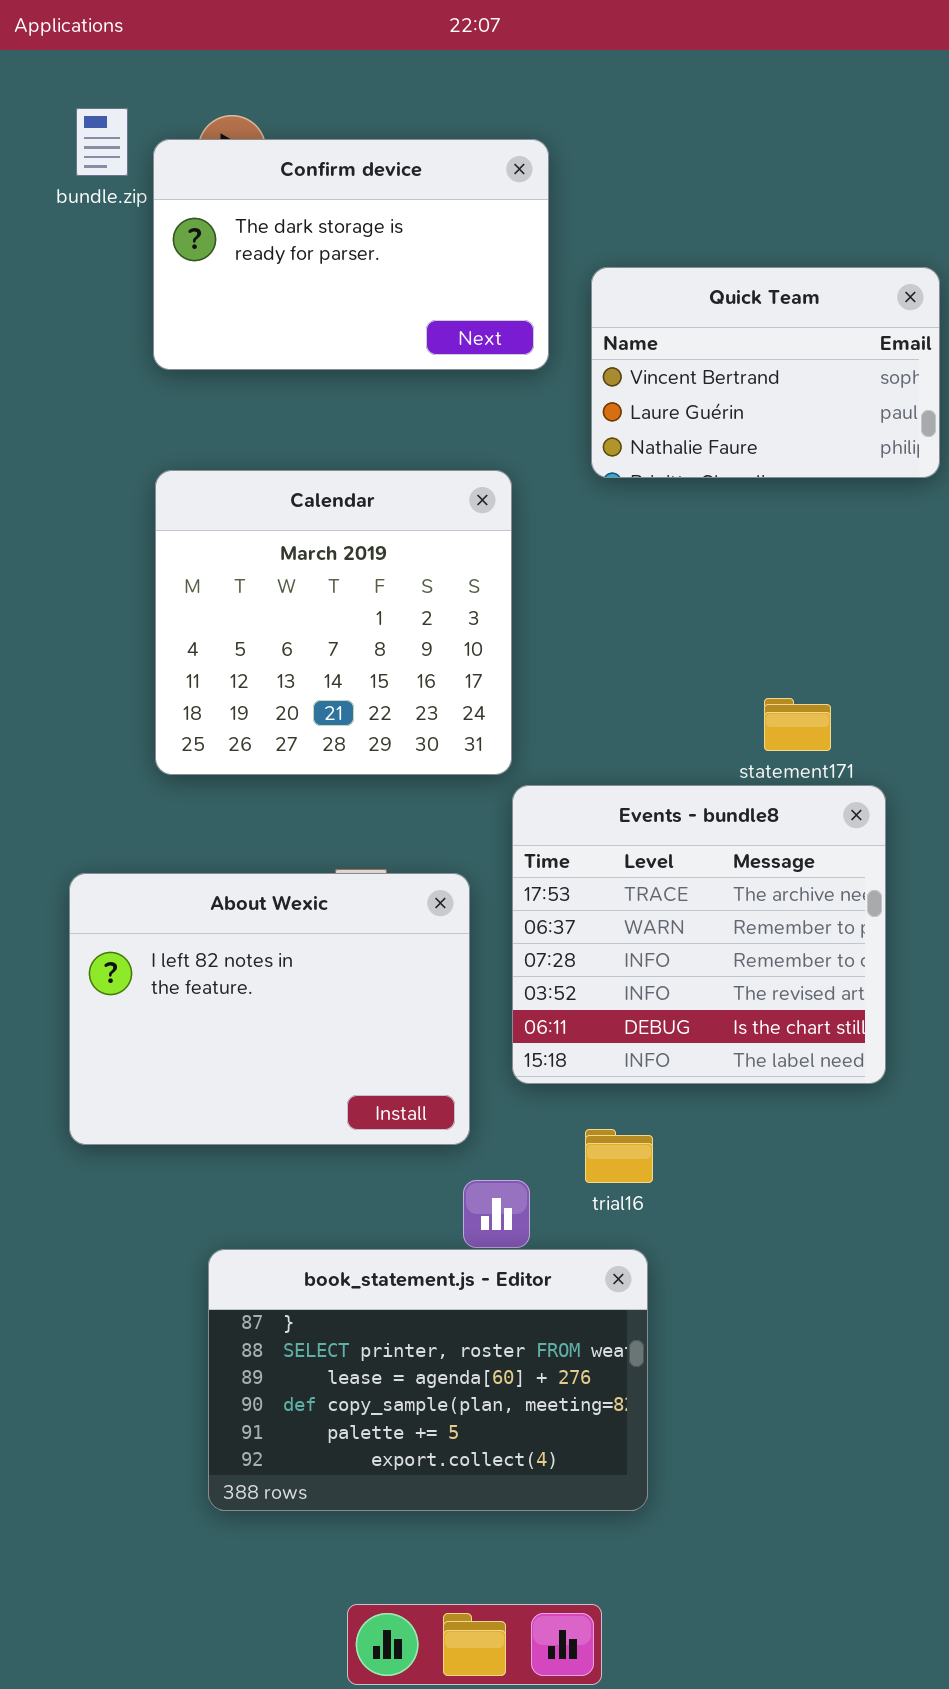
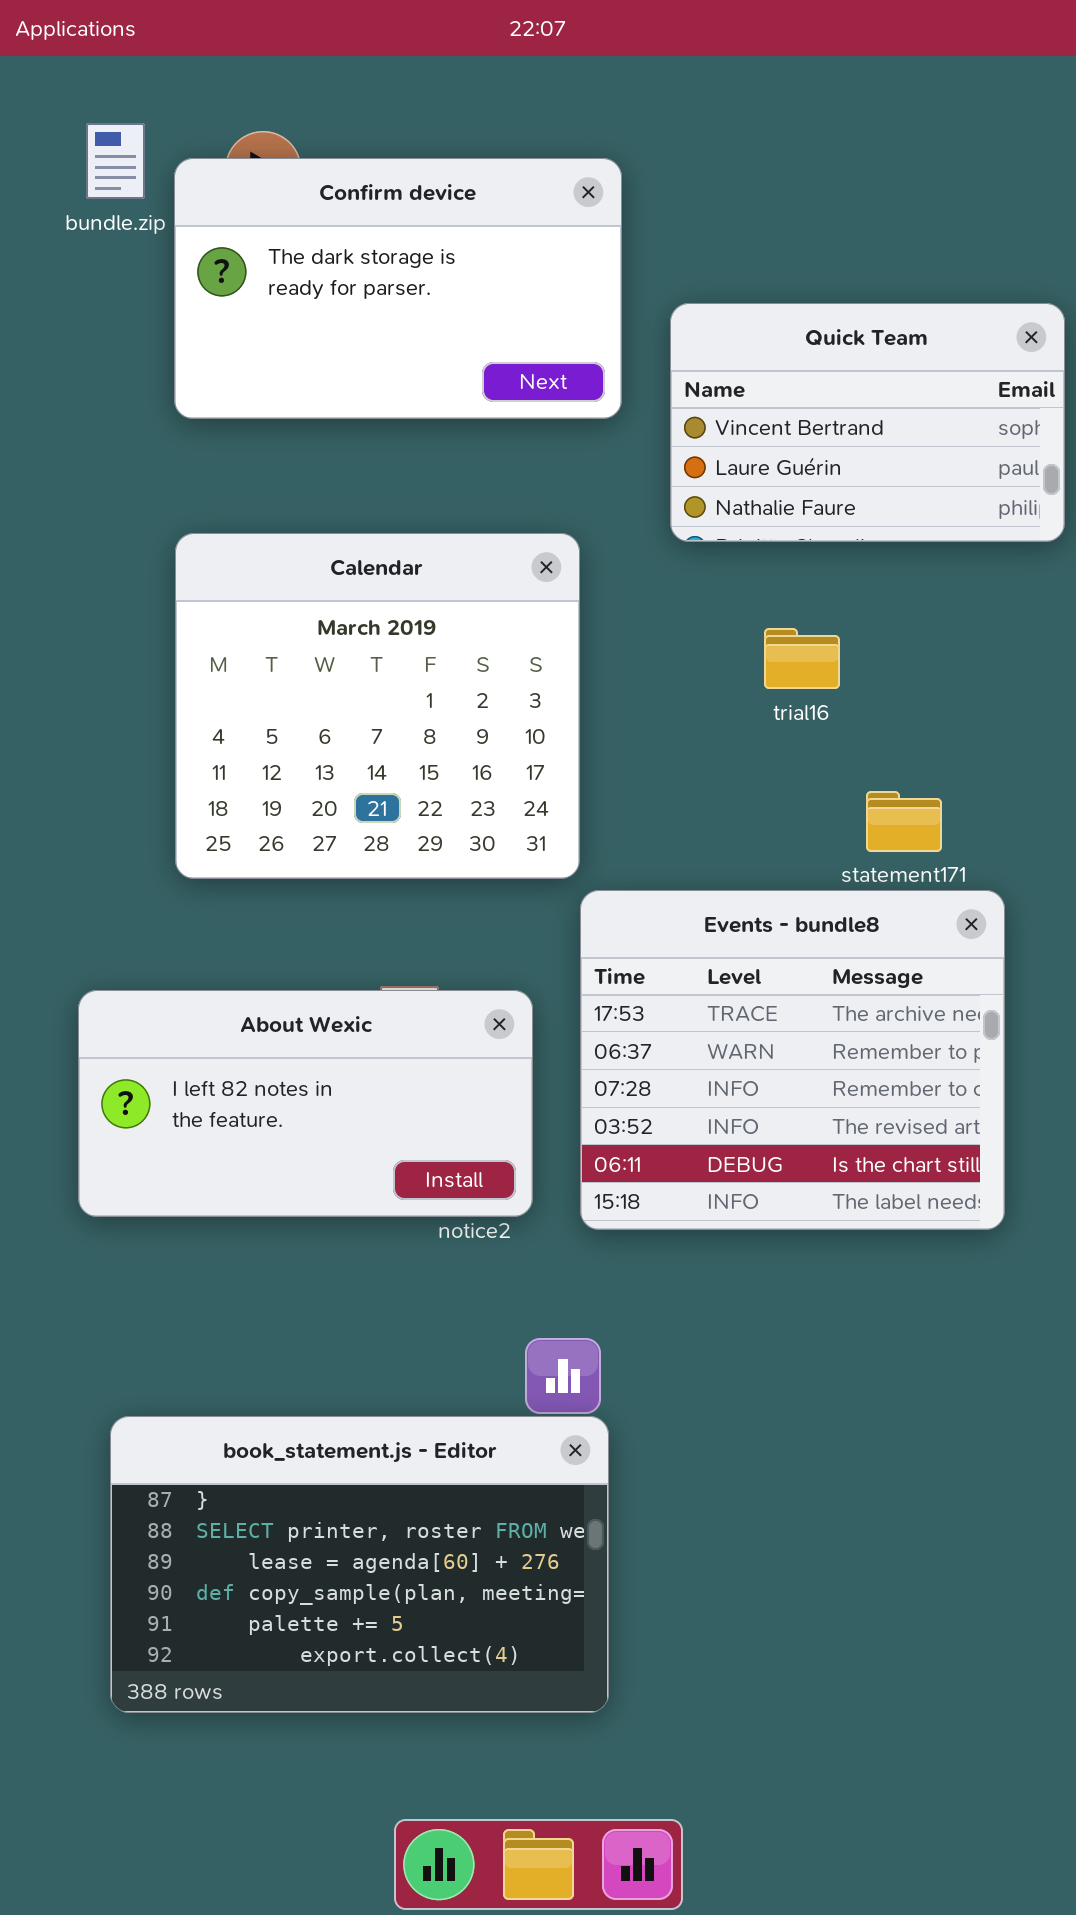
About Wexic: [69,873,470,1145] -> [78,990,533,1217], resized
trial16: [585,1129,653,1183] -> [764,628,840,689], moved
book_statement.js - Editor: [208,1249,648,1511] -> [110,1416,609,1713], moved

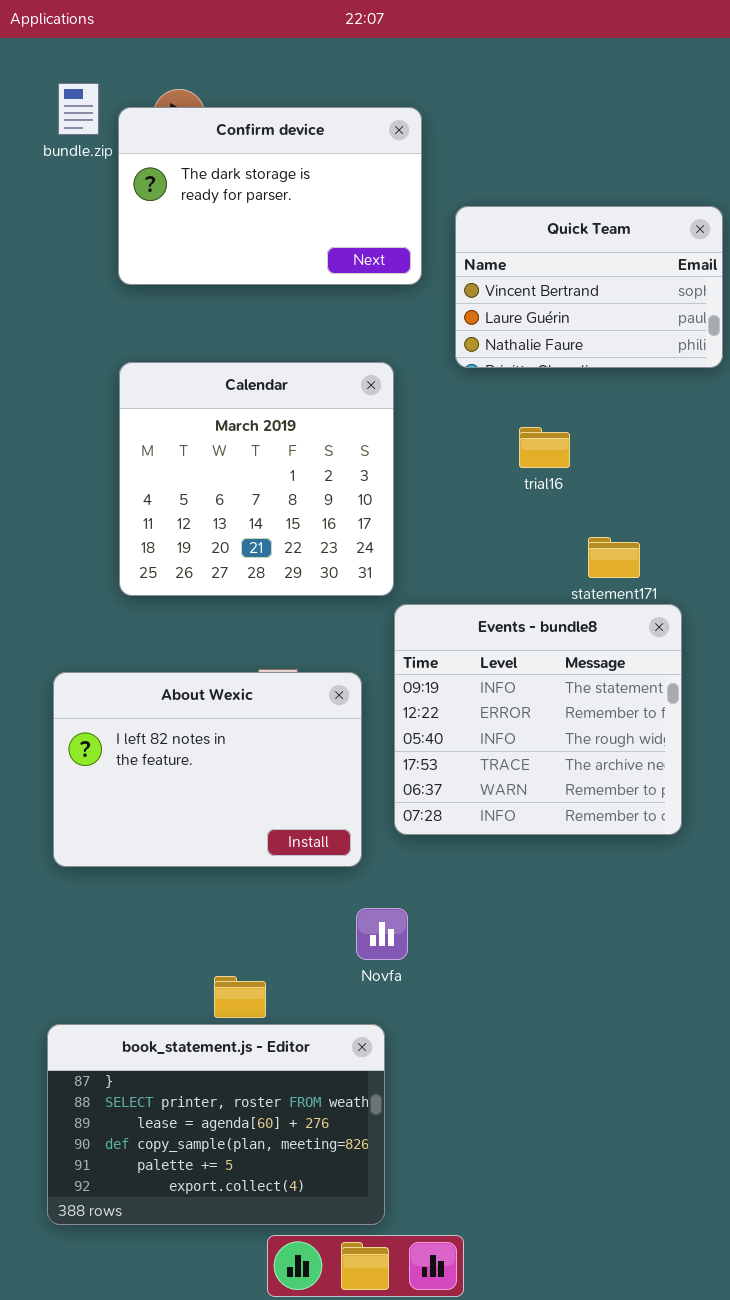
Events - bundle8: [580,890,1005,1230] -> [394,604,682,835], scrolled up 3 rows
About Wexic: [78,990,533,1217] -> [53,672,362,867], resized
book_statement.js - Editor: [110,1416,609,1713] -> [47,1024,385,1225], moved

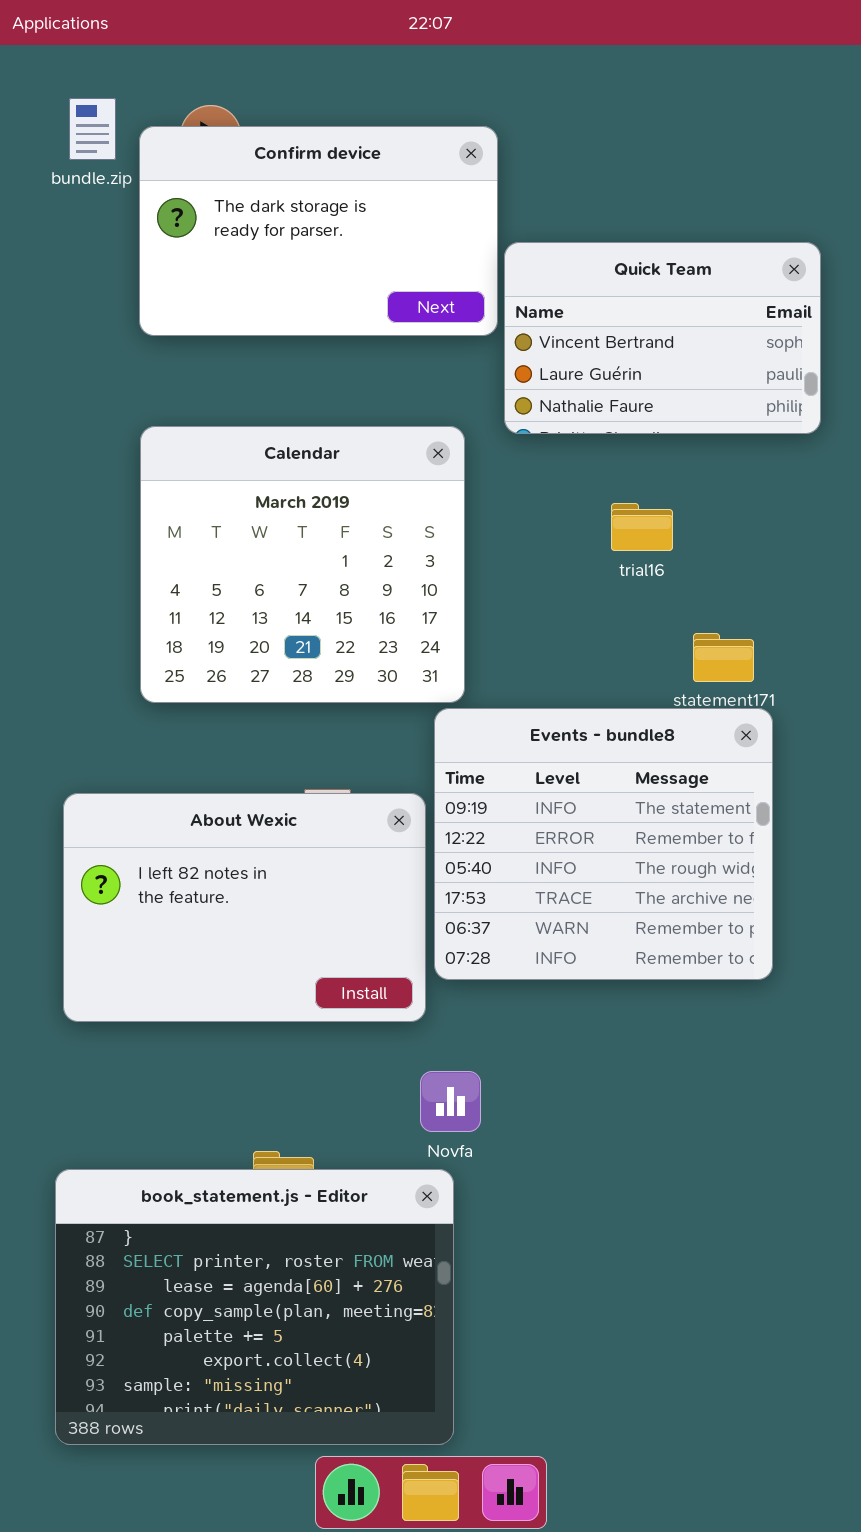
Quick Team: [455,206,723,368] -> [504,242,821,434], moved
Events - bundle8: [394,604,682,835] -> [434,708,773,980], moved
book_statement.js - Editor: [47,1024,385,1225] -> [55,1169,454,1445], resized

